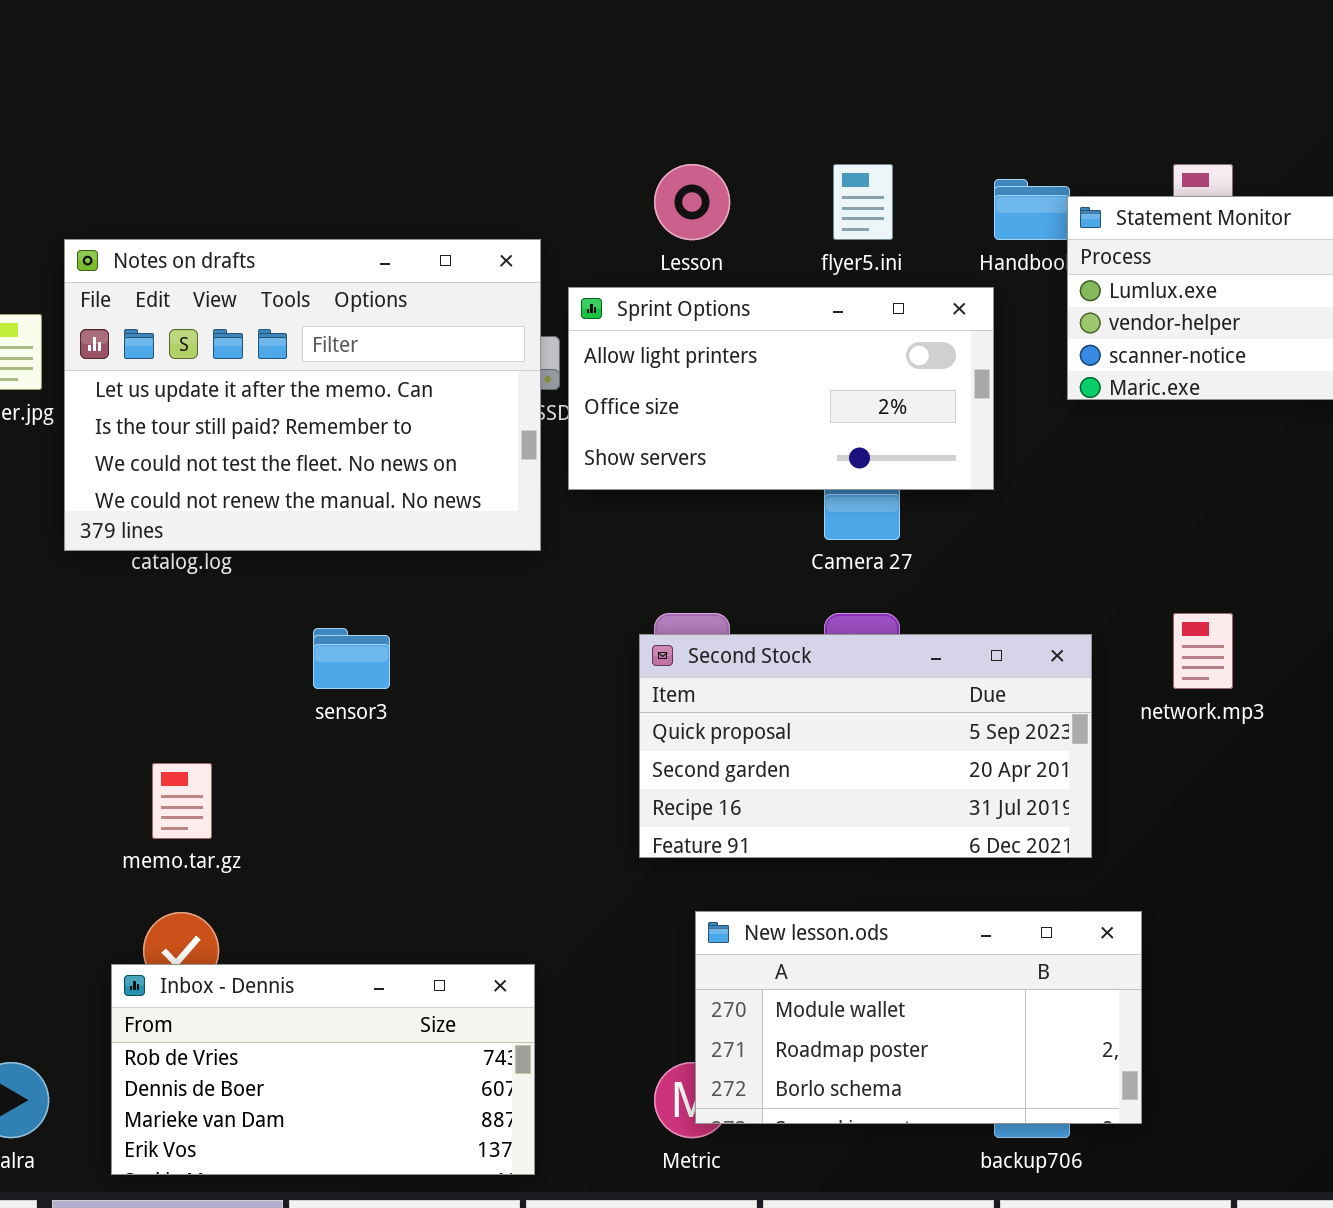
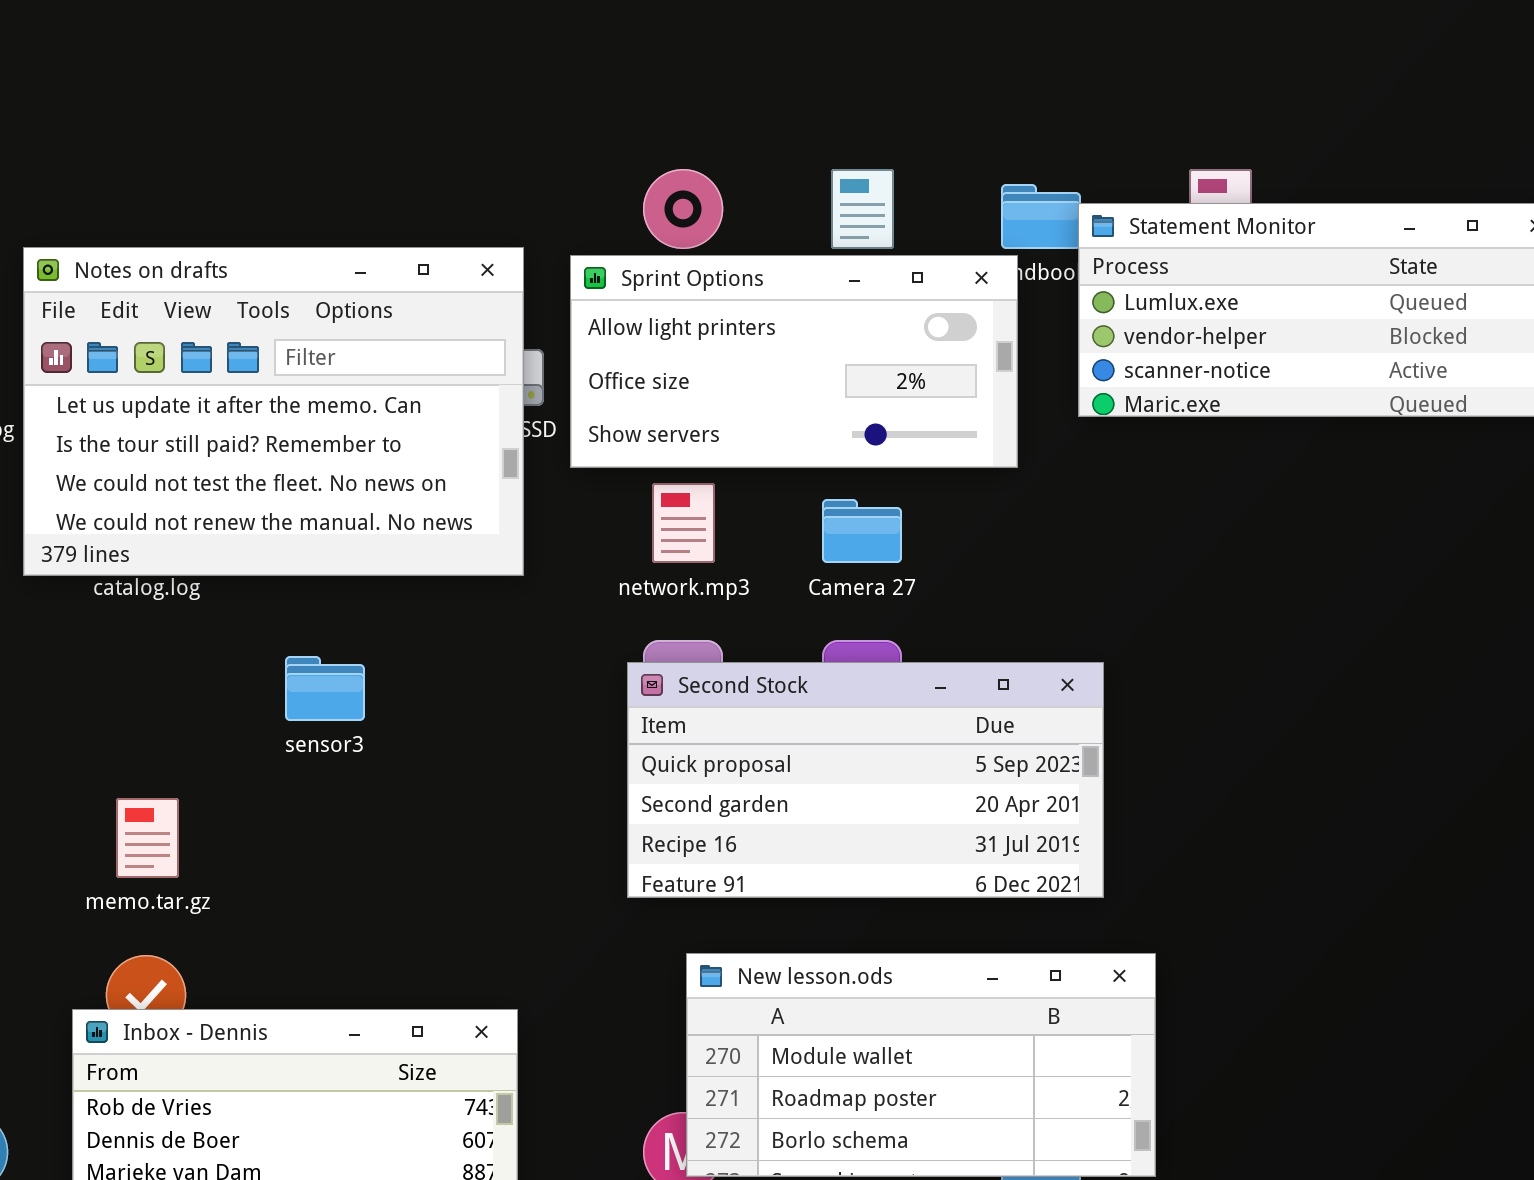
Sprint Options: [568,287,994,490] -> [570,255,1018,468], moved
network.mp3: [1173,613,1233,689] -> [652,483,715,563], moved

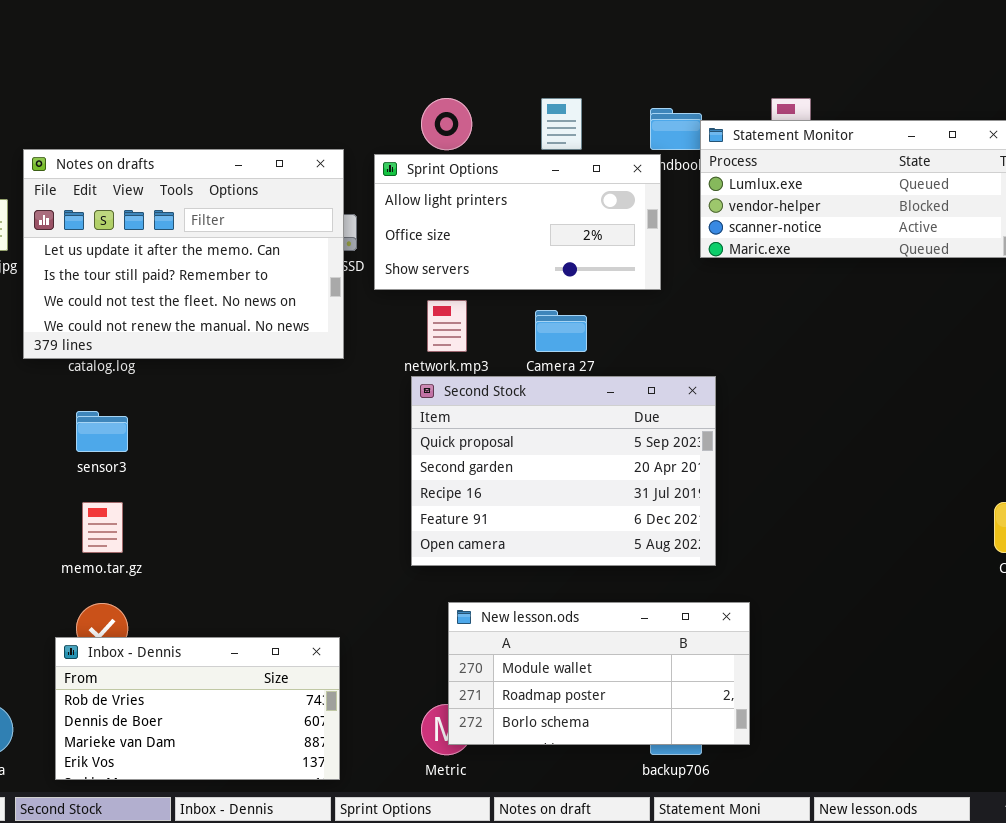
sensor3: [285,656,365,721] -> [76,411,128,452], moved
Second Stock: [627,662,1104,898] -> [411,376,716,566], resized

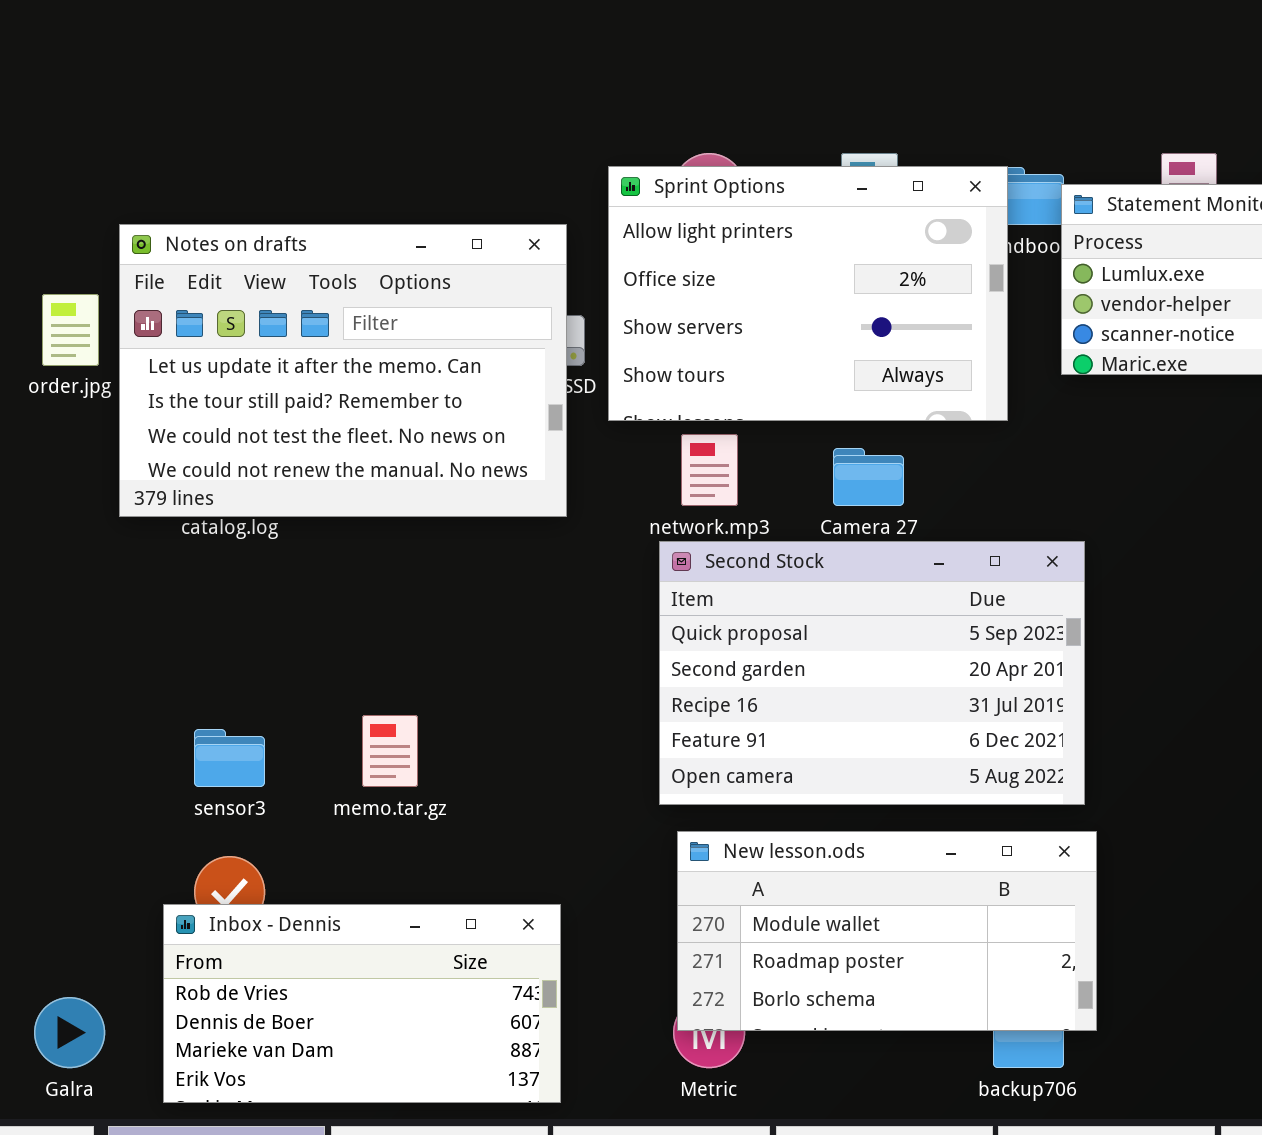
Sprint Options: [374,154,661,290] -> [608,166,1008,421], resized
sensor3: [76,411,128,452] -> [194,729,265,787], moved
memo.tar.gz: [82,502,123,553] -> [362,715,418,787], moved
New lesson.ods: [448,602,750,745] -> [677,831,1097,1031], moved

